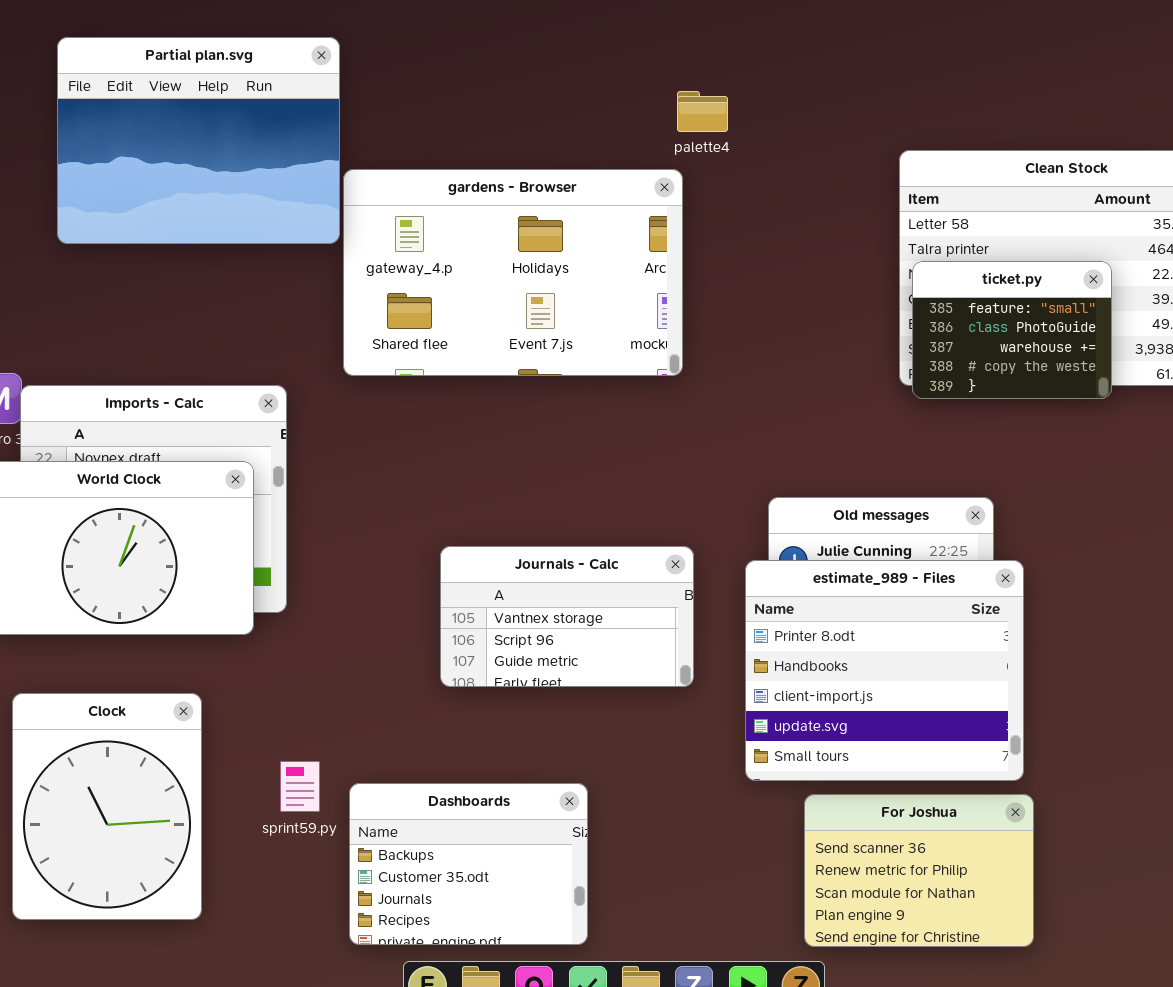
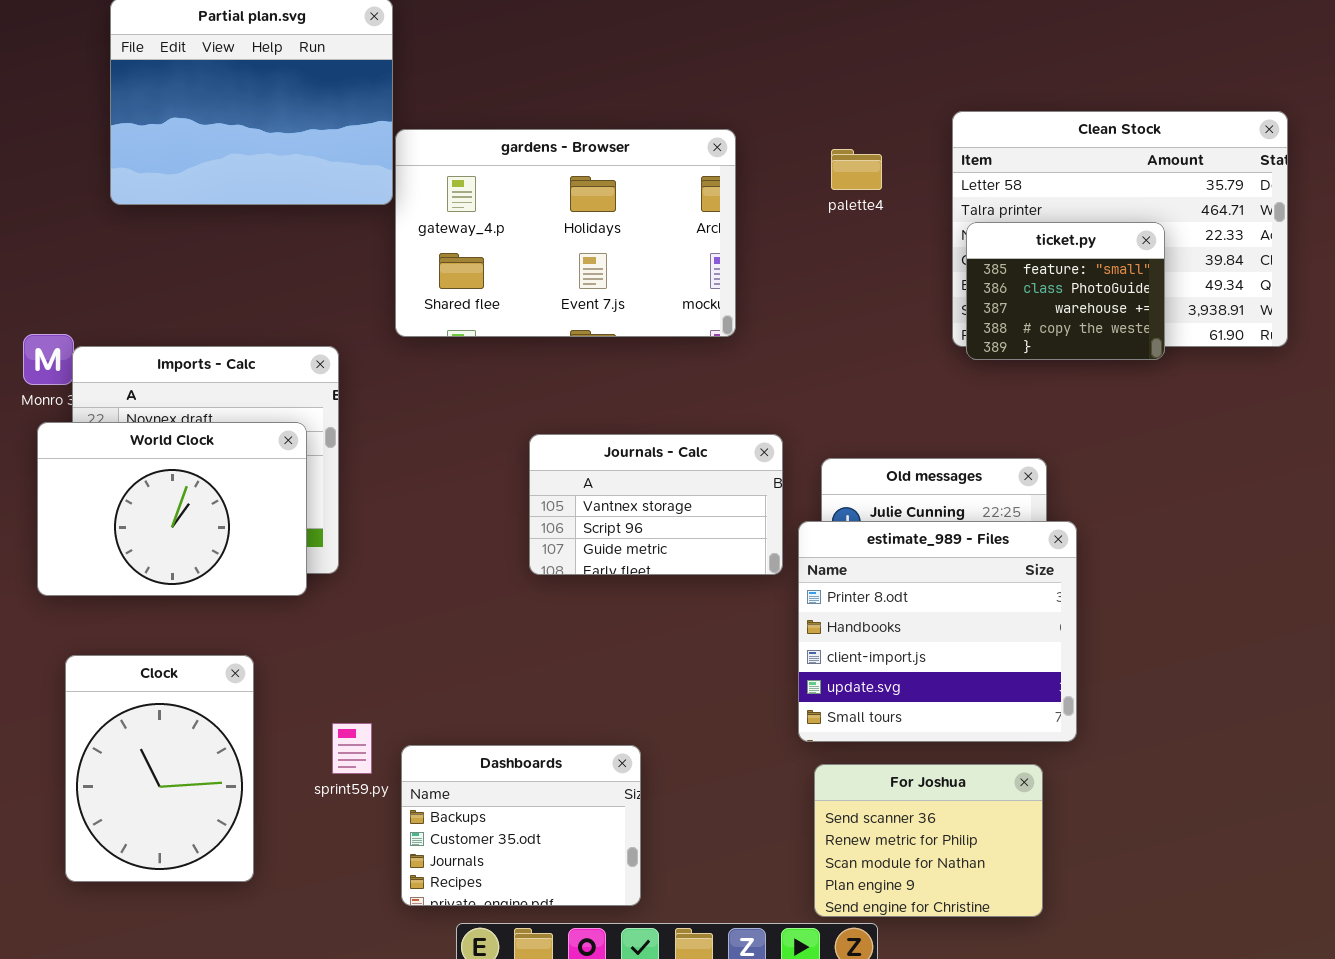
palette4: [677,91,728,132] -> [831,149,882,190], moved
Journals - Calc: [440,546,694,687] -> [529,434,783,575], moved
For Joshua: [804,794,1034,947] -> [814,764,1043,917], moved

